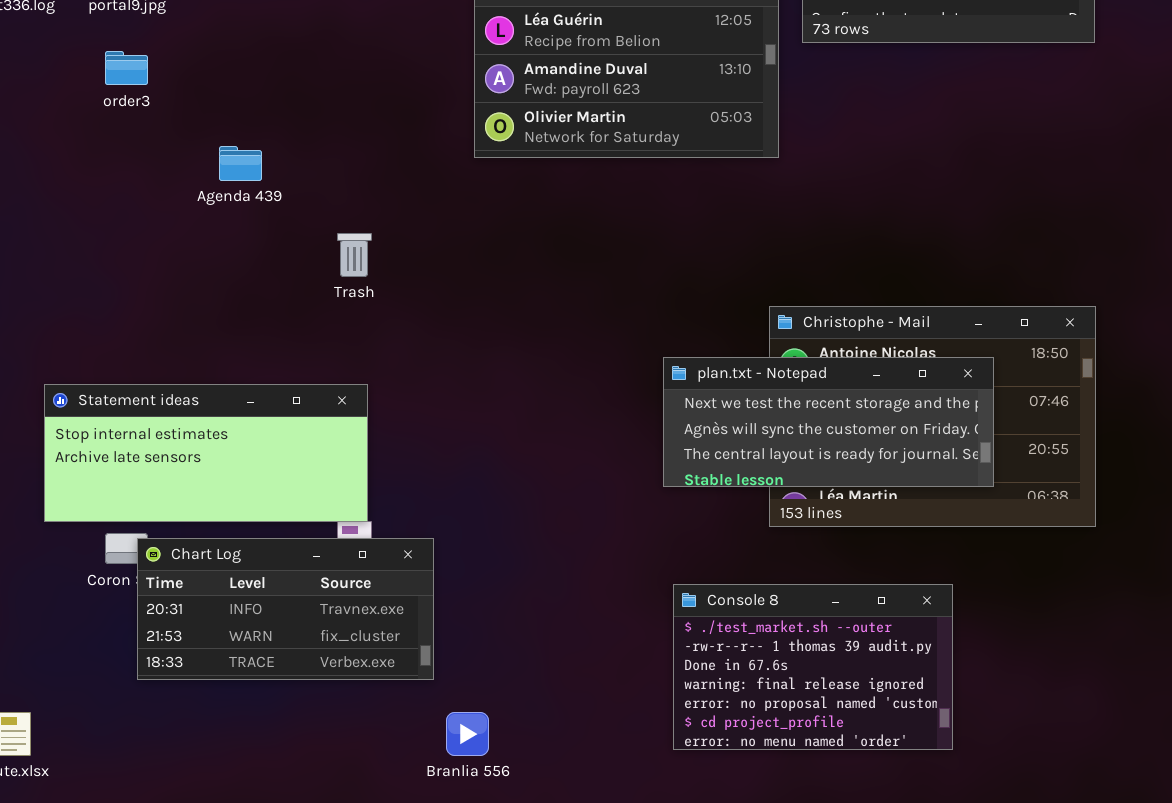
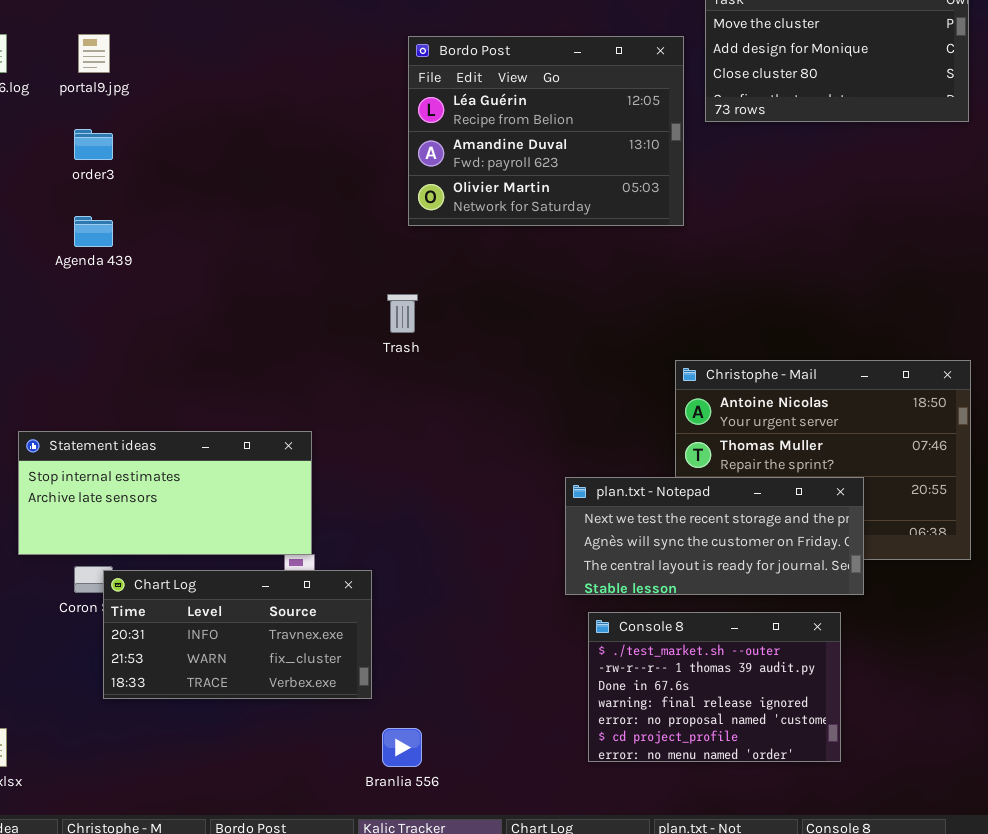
Agenda 439: [219,146,262,181] -> [74,216,113,247], moved
Trash: [337,233,372,277] -> [387,294,418,333], moved
plan.txt - Notepad: [663,357,994,487] -> [565,477,864,595], moved

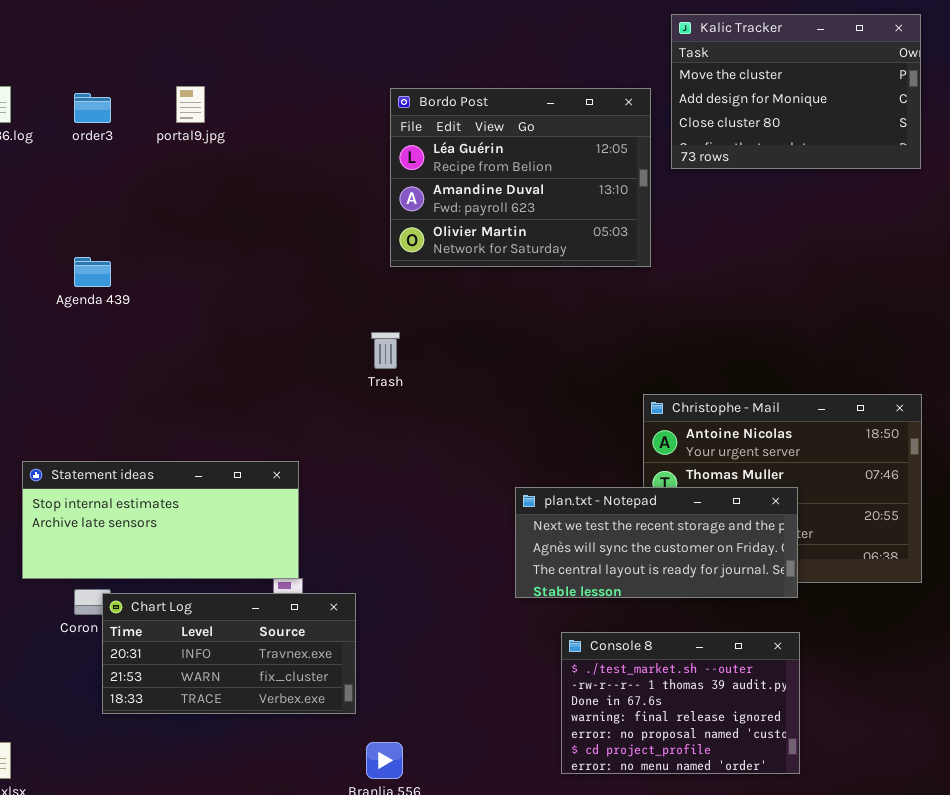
portal9.jpg: [78,34,110,73] -> [176,86,205,123], moved
order3: [74,129,113,160] -> [74,93,111,123], moved
plan.txt - Notepad: [565,477,864,595] -> [515,487,798,598], moved

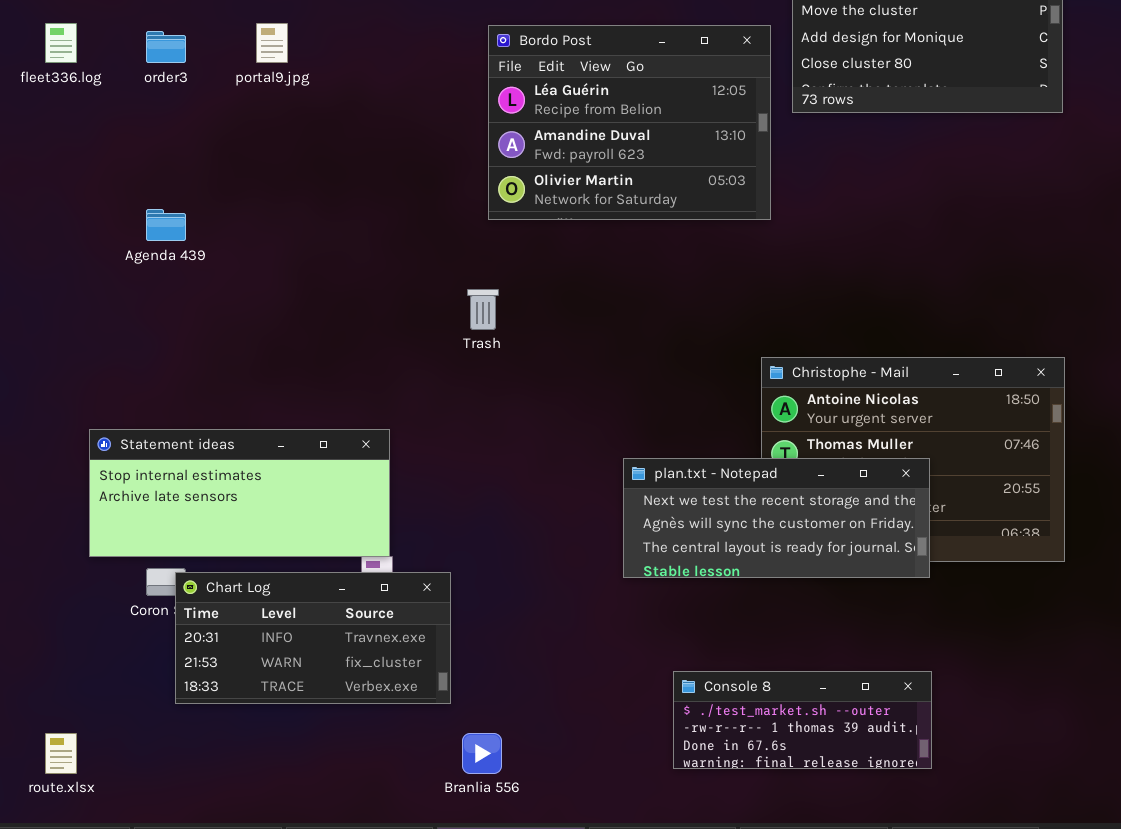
Console 8: [561,632,800,774] -> [673,671,932,769], resized

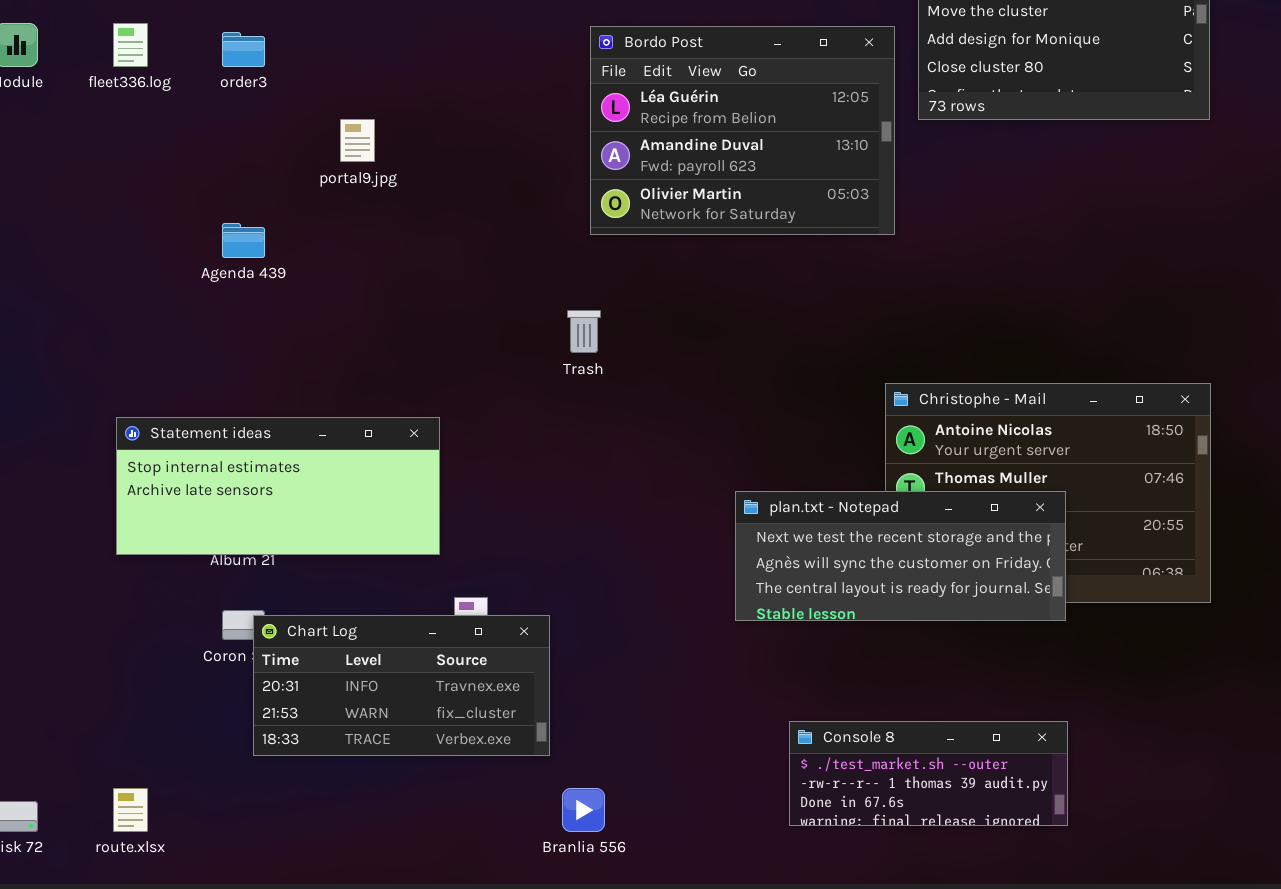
portal9.jpg: [256,23,288,63] -> [340,119,375,162], moved
Statement ideas: [89,429,390,557] -> [116,417,440,555], moved

